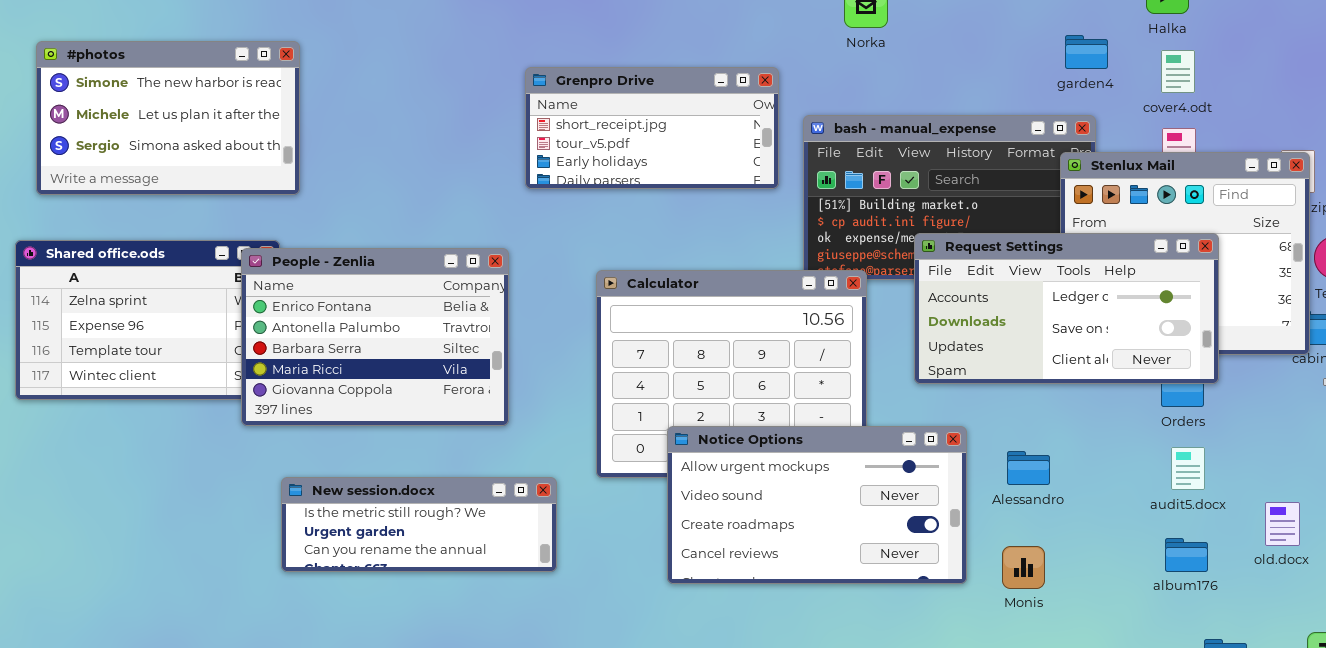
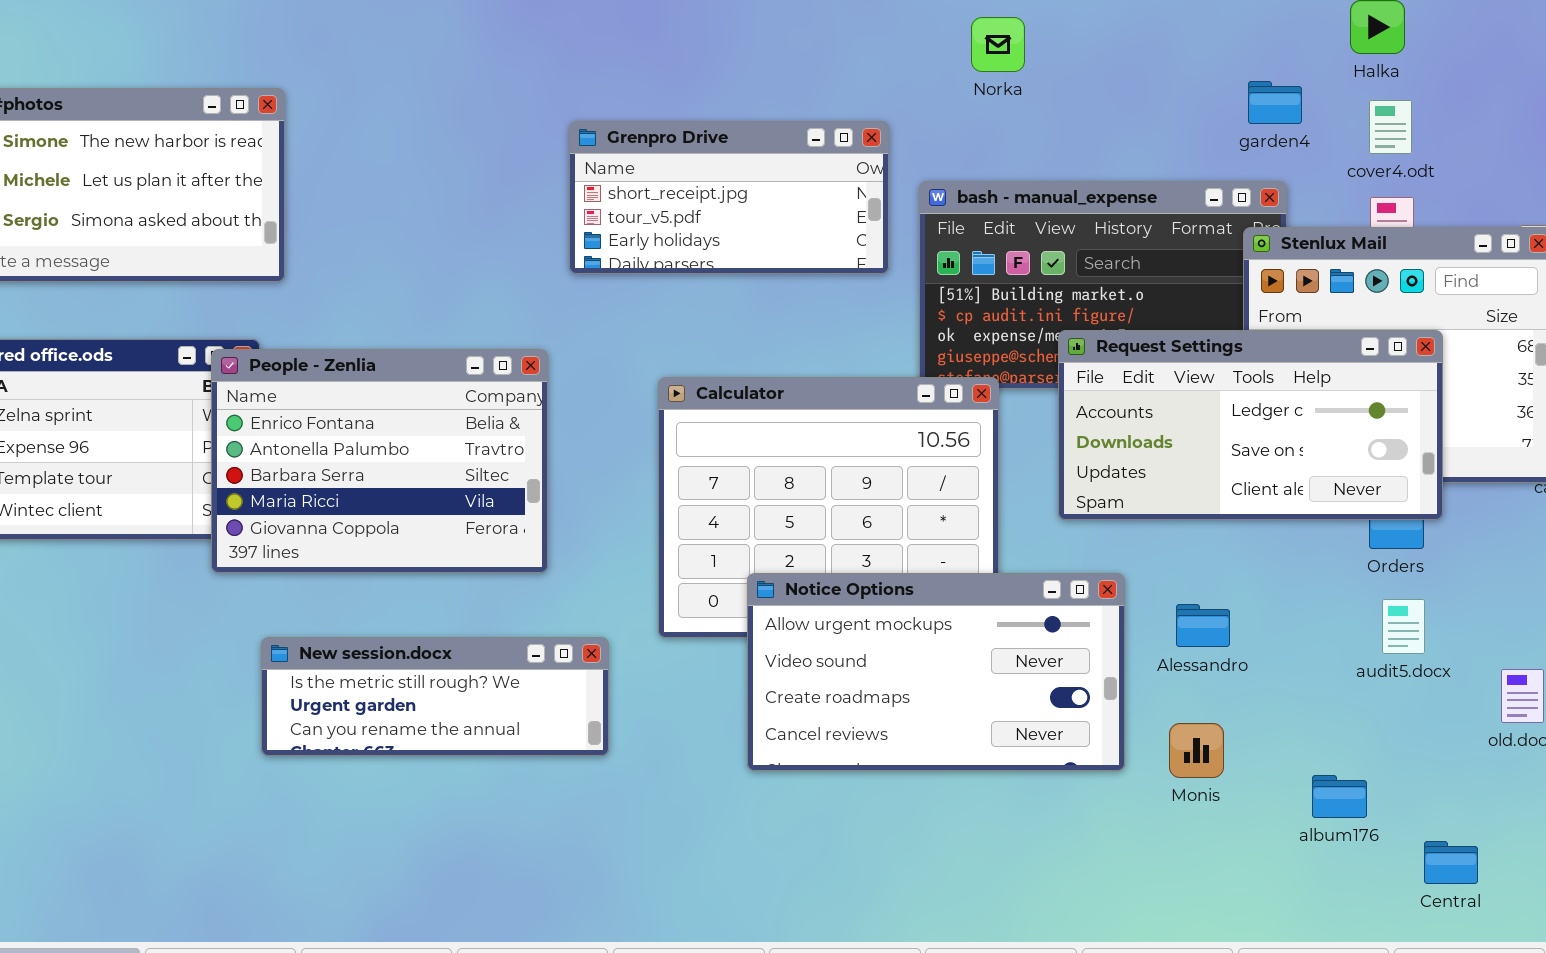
album176: [1165,538,1208,572] -> [1312,775,1367,818], moved

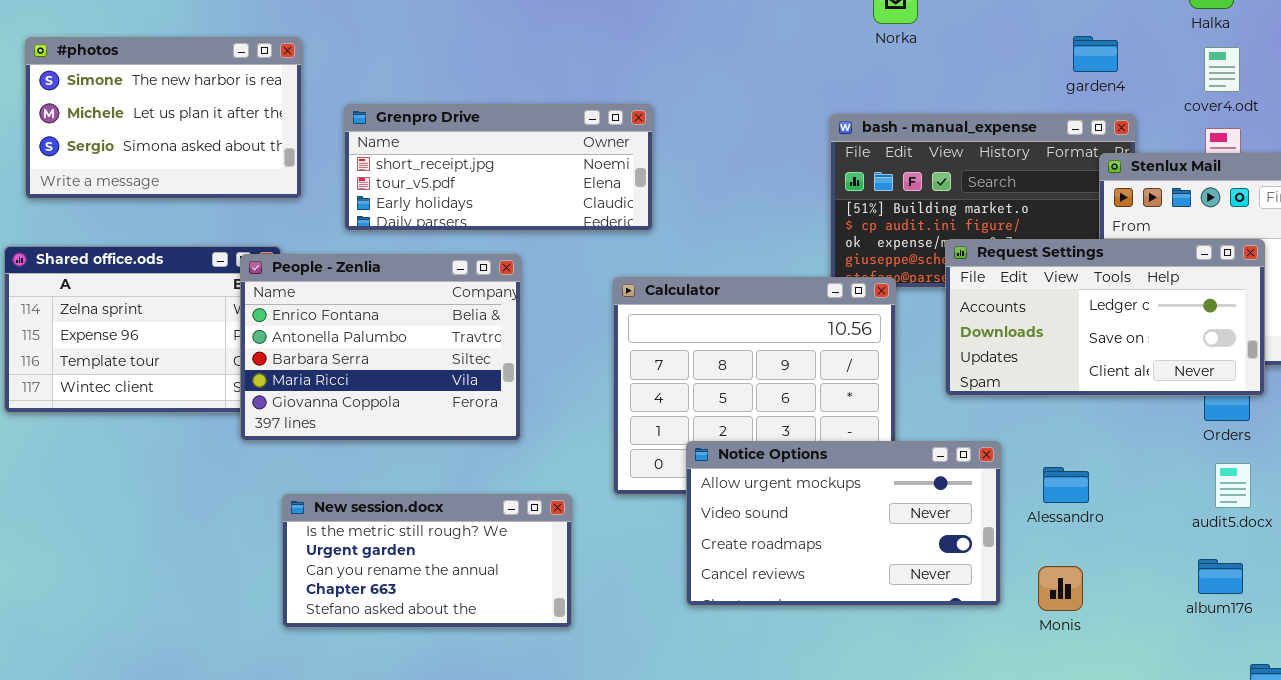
garden4: [1248,81,1302,124] -> [1073,36,1118,72], moved
Grenpro Drive: [569,121,889,274] -> [344,104,653,231], moved, resized
New session.docx: [261,637,609,756] -> [282,494,572,628], resized
album176: [1312,775,1367,818] -> [1198,559,1243,594], moved

